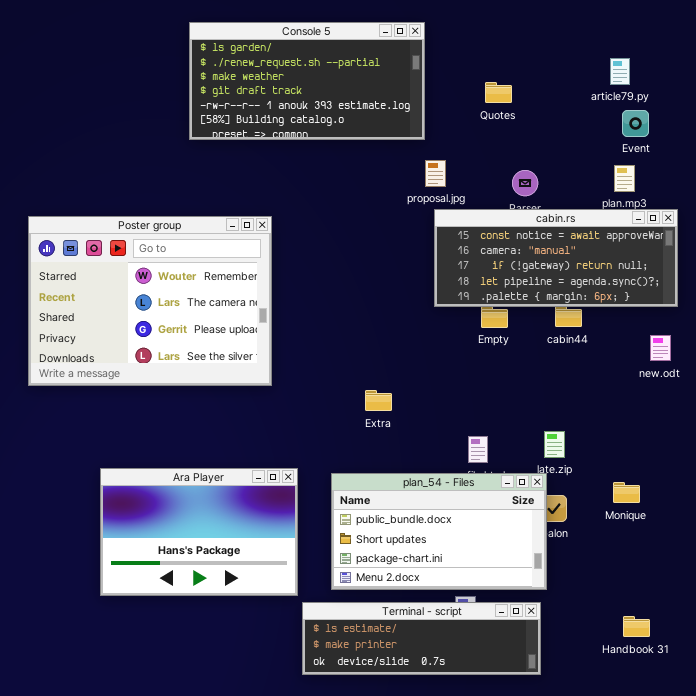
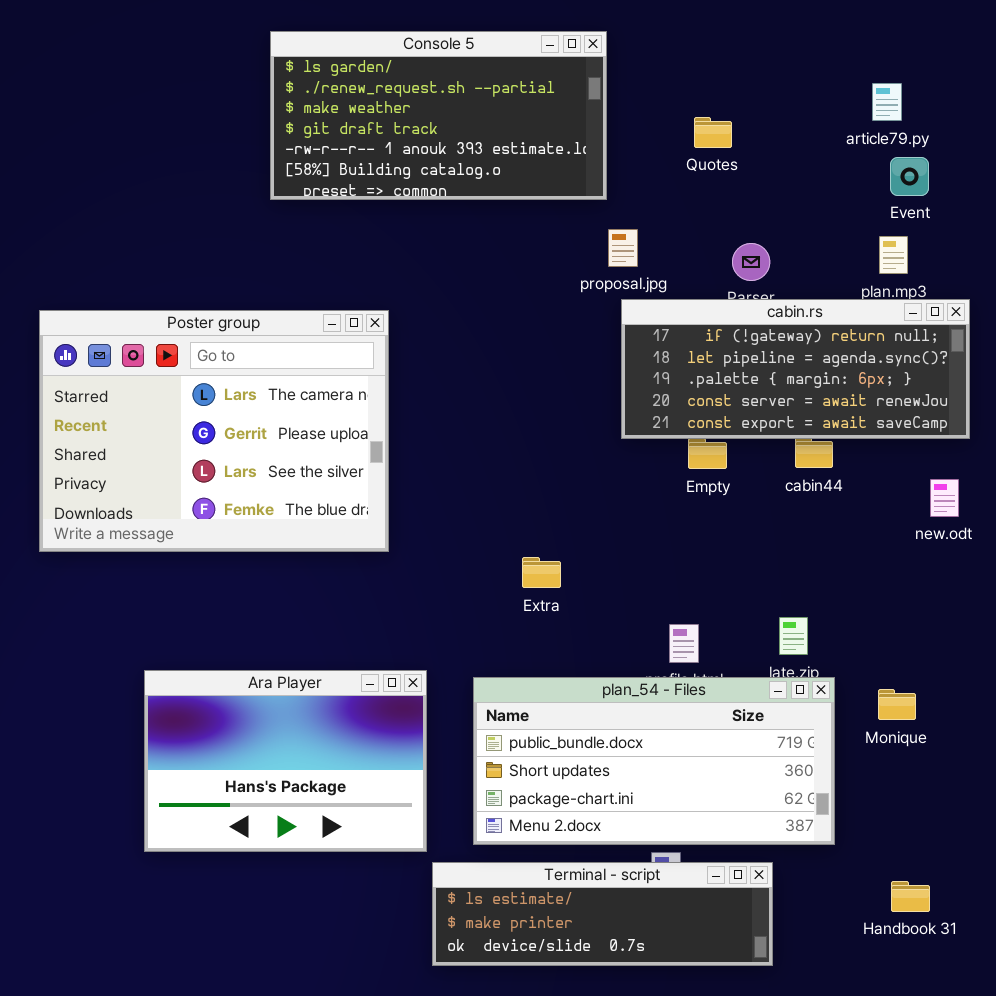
cabin.rs: [434,209,678,307] -> [621,299,970,439], scrolled down 2 rows
Poster group: [28,216,272,386] -> [39,310,389,552], scrolled down 1 row
plan_54 - Files: [331,473,547,590] -> [473,677,835,845], resized

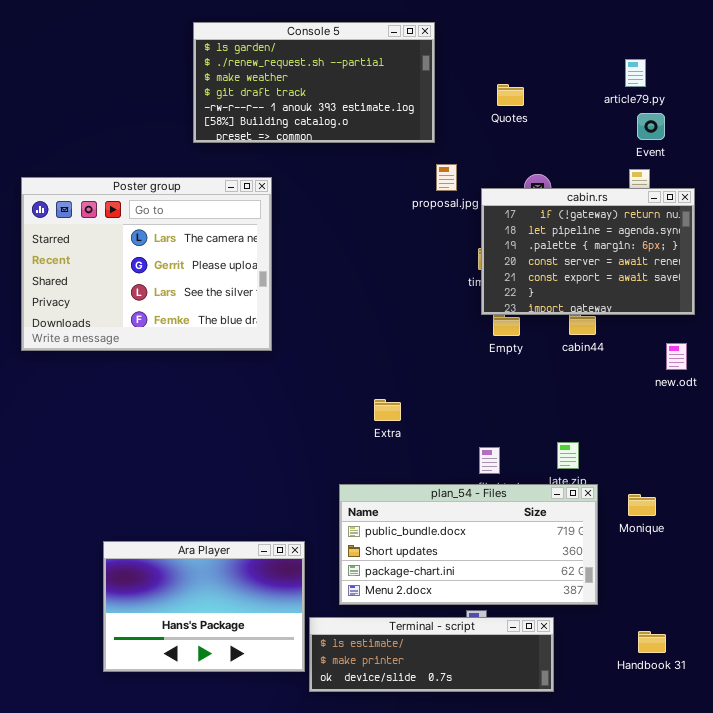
cabin.rs: [621,299,970,439] -> [481,188,695,315], resized
Poster group: [39,310,389,552] -> [21,177,272,351], moved
Ara Player: [144,670,427,852] -> [103,541,305,672], moved

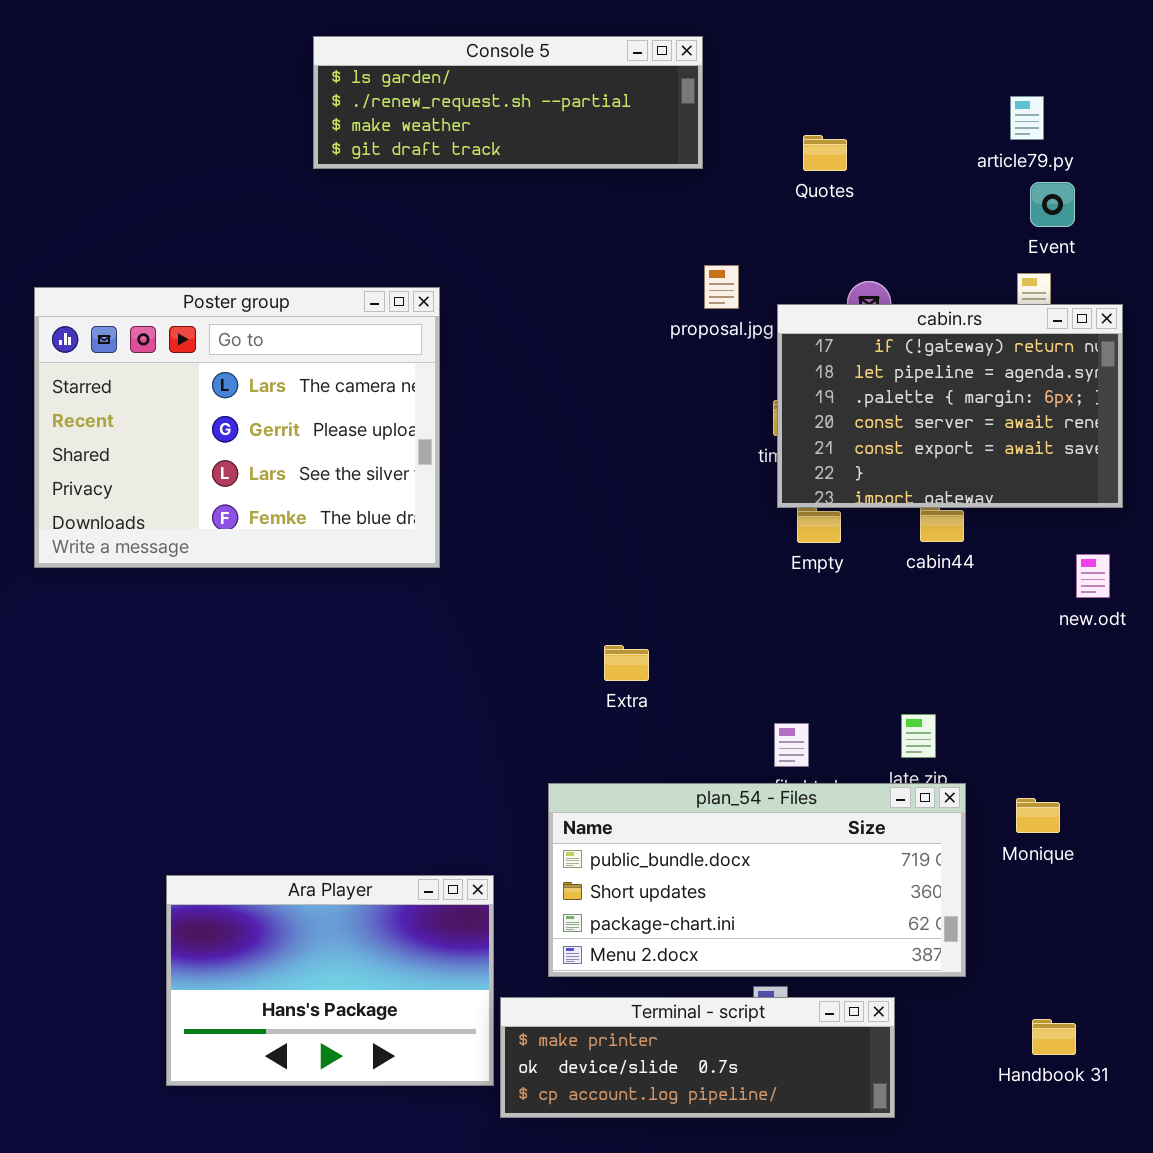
Console 5: [193,22,435,143] -> [313,36,703,169], resized
Terminal - script: [309,617,554,692] -> [500,997,895,1118], scrolled down 1 row

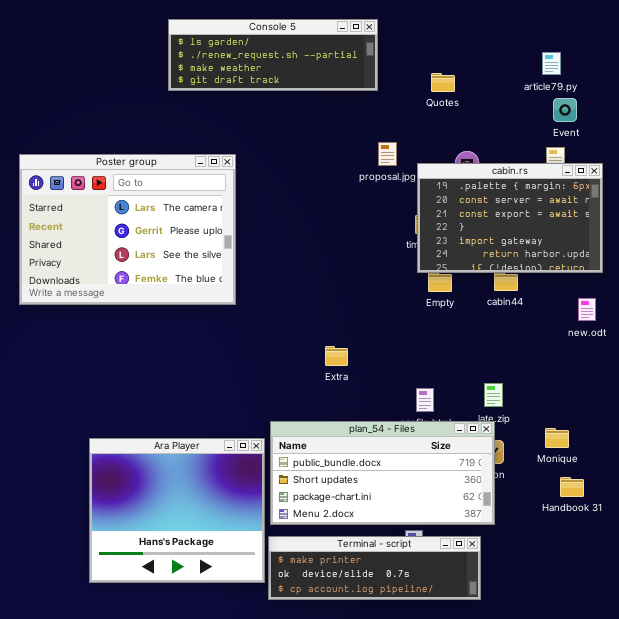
cabin.rs: [777,304,1123,508] -> [417,163,603,273], scrolled down 2 rows
plan_54 - Files: [548,783,966,977] -> [270,421,495,525], moved
Ara Player: [166,875,494,1086] -> [89,438,265,583], resized
Handbook 31: [1032,1019,1076,1055] -> [560,477,584,497], moved

